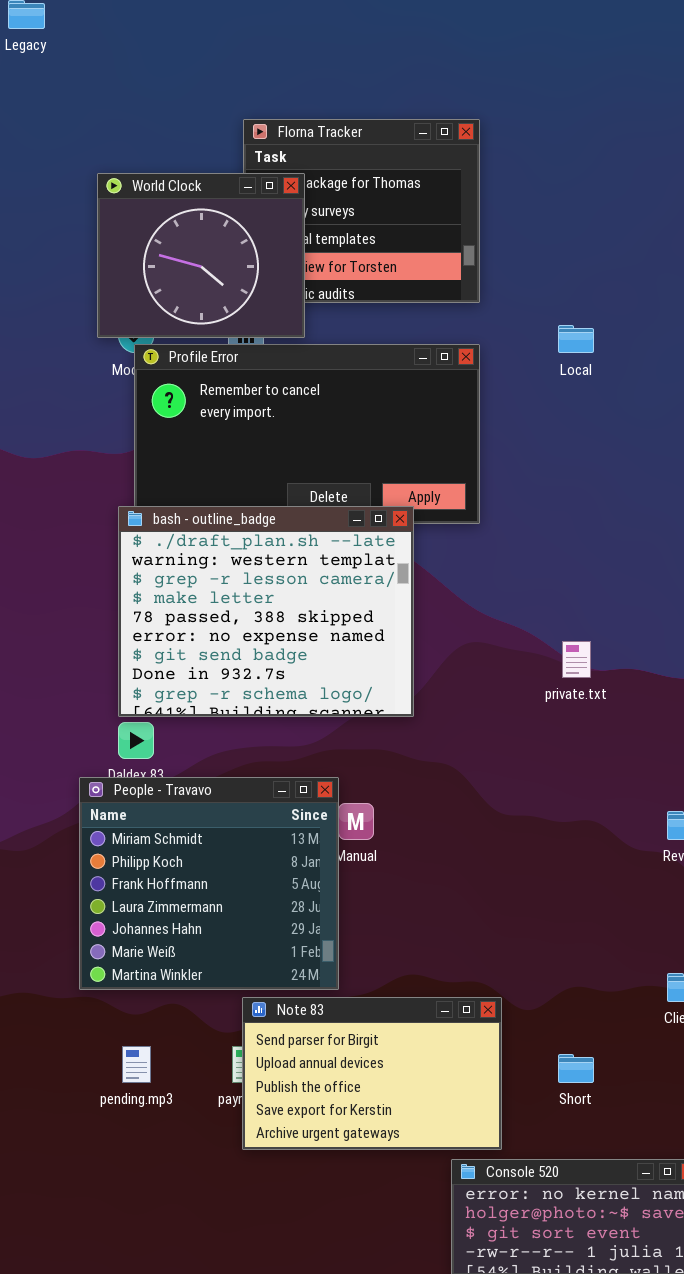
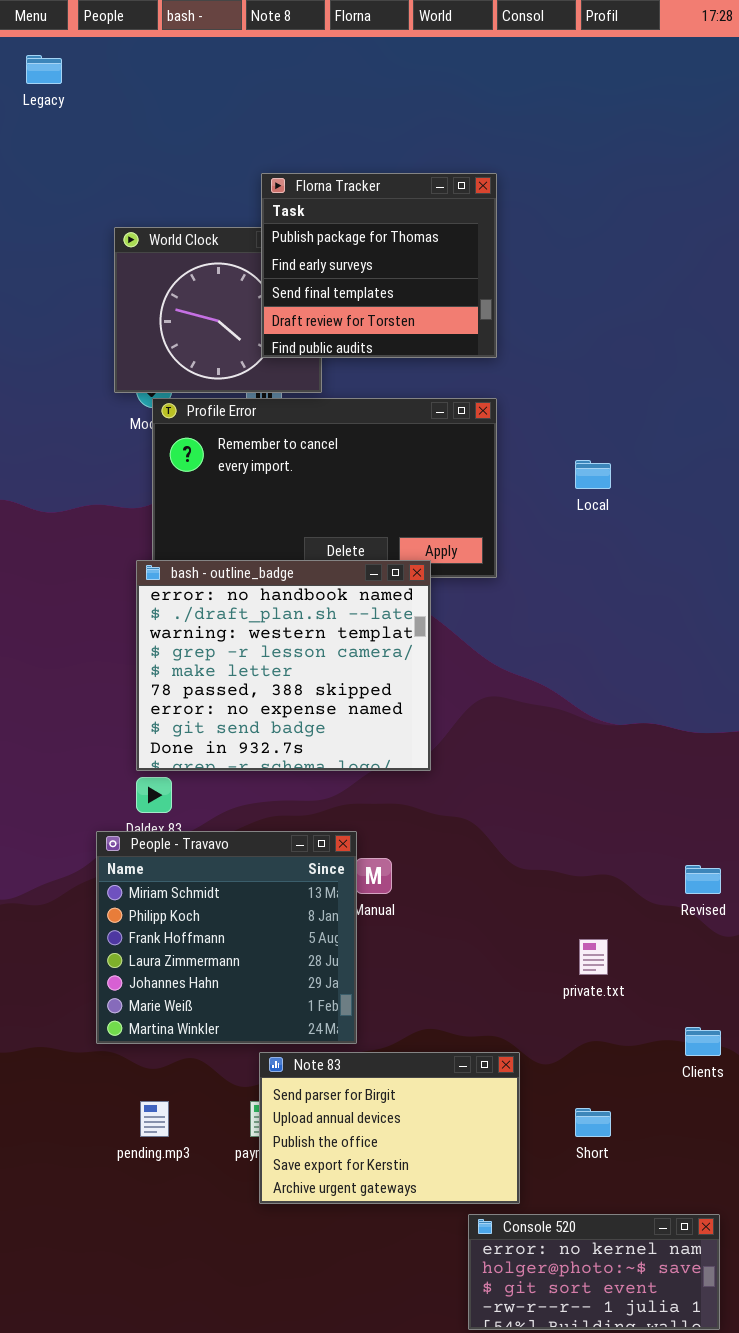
Florna Tracker: [243,119,480,303] -> [261,173,497,358], raised
Local: [558,325,594,353] -> [575,460,611,489], moved
bash - outline_badge: [118,506,414,717] -> [136,560,431,771], scrolled up 1 row
private.txt: [562,641,591,678] -> [579,939,608,975], moved

